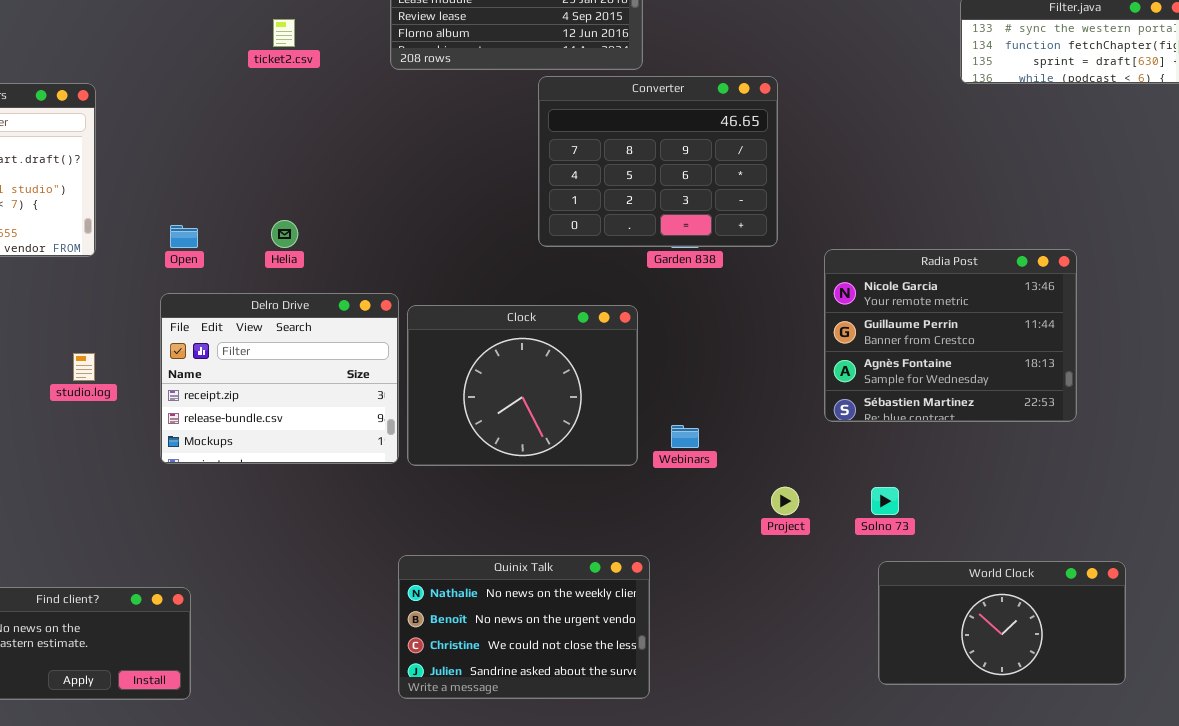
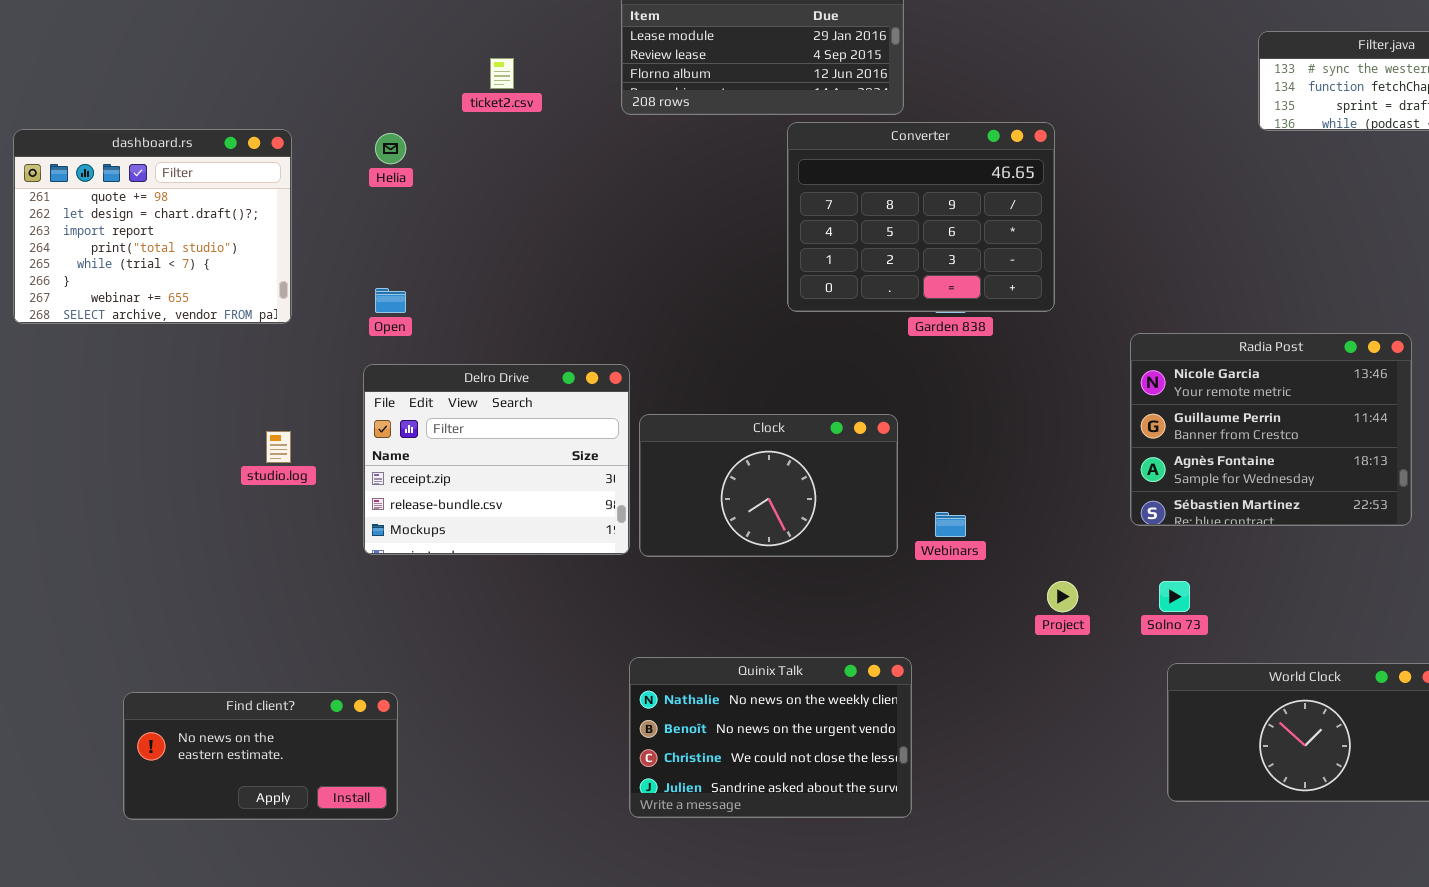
Helia: [271,220,298,248] -> [375,133,406,164], moved
Radia Post: [824,249,1077,422] -> [1130,333,1412,526], moved
Clock: [407,305,638,466] -> [639,414,898,557], resized

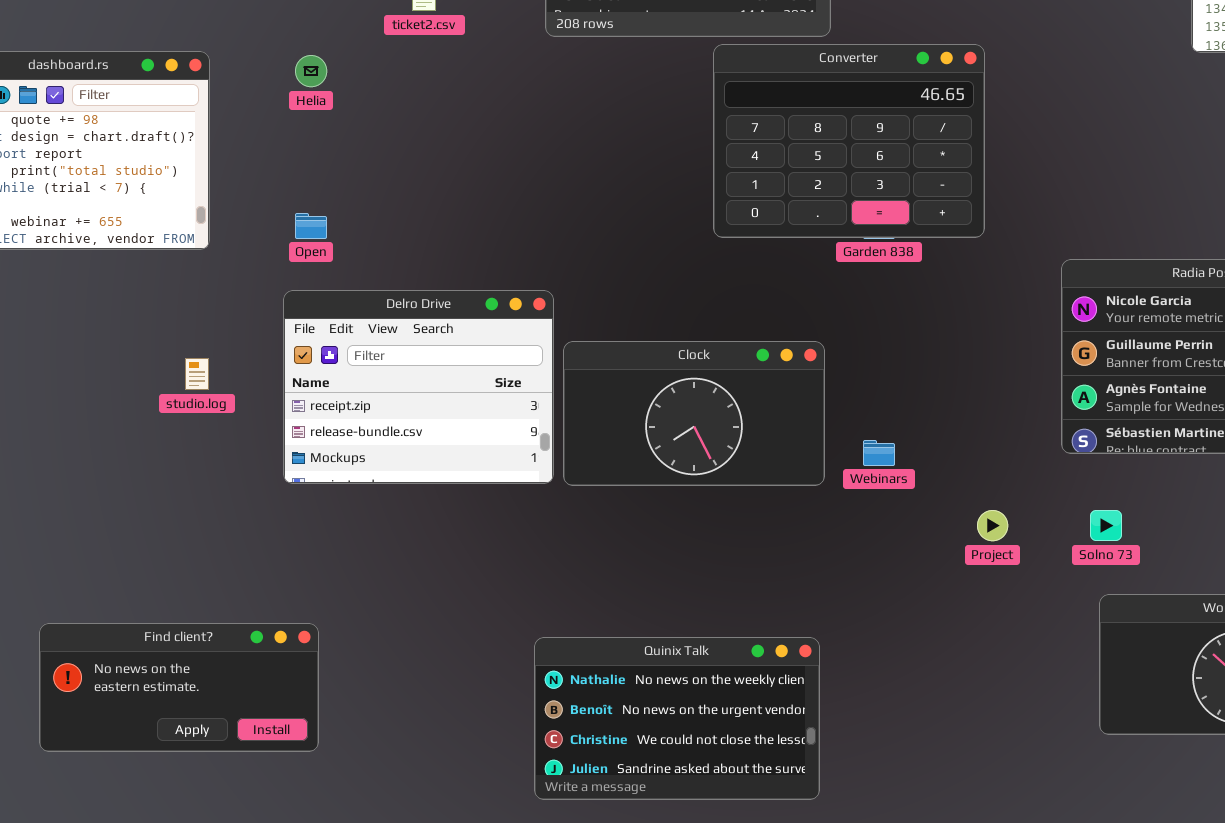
Quinix Talk: [629,657,912,818] -> [534,637,820,800], moved

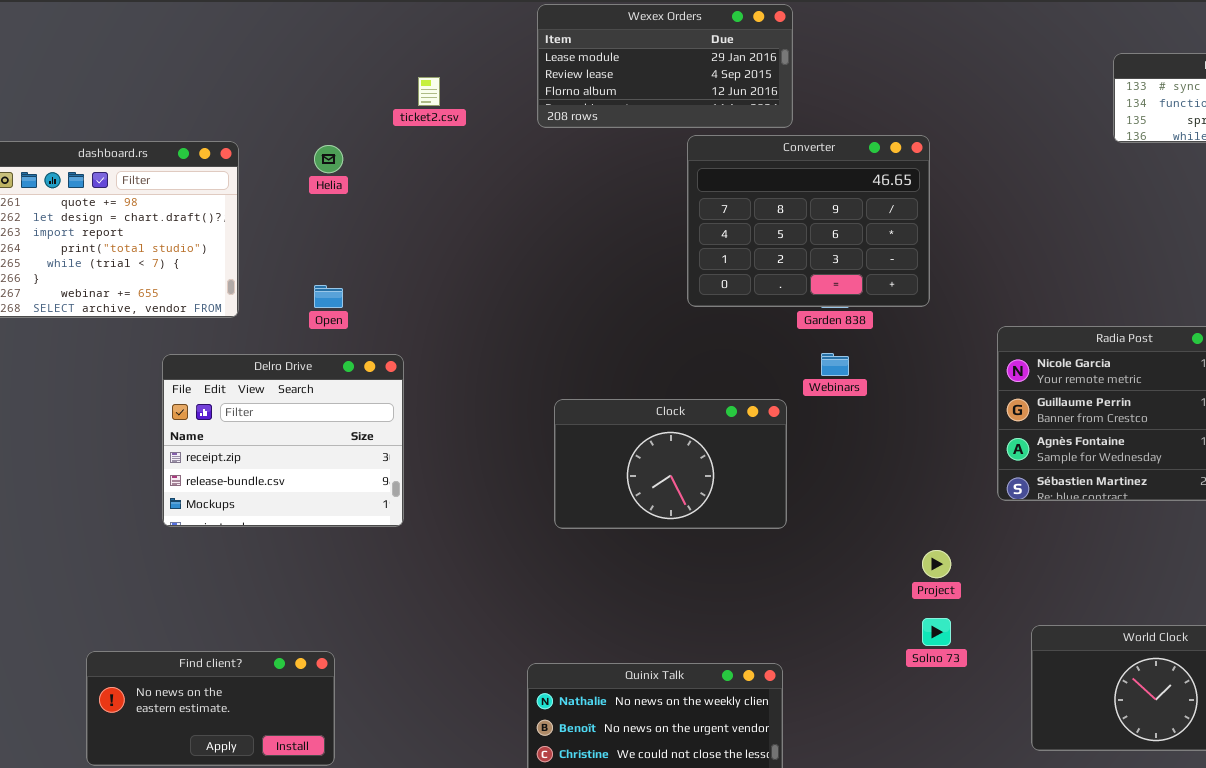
Delro Drive: [283,290,554,484] -> [162,354,404,527], moved
Webinars: [863,440,895,466] -> [821,353,849,376], moved
Solno 73: [1090,510,1122,541] -> [922,618,951,646], moved

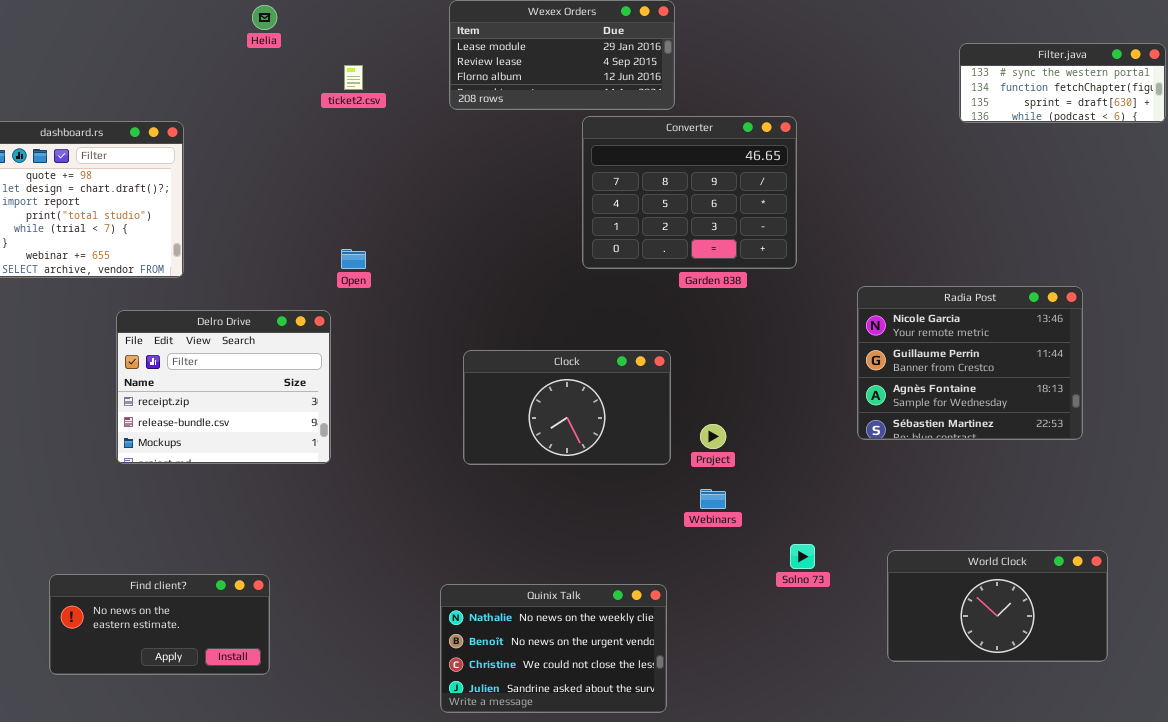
Helia: [314,145,343,173] -> [252,5,277,30], moved
Open: [314,285,343,308] -> [341,249,366,269], moved
Webinars: [821,353,849,376] -> [700,489,726,509], moved
Project: [922,550,951,578] -> [700,424,726,449], moved

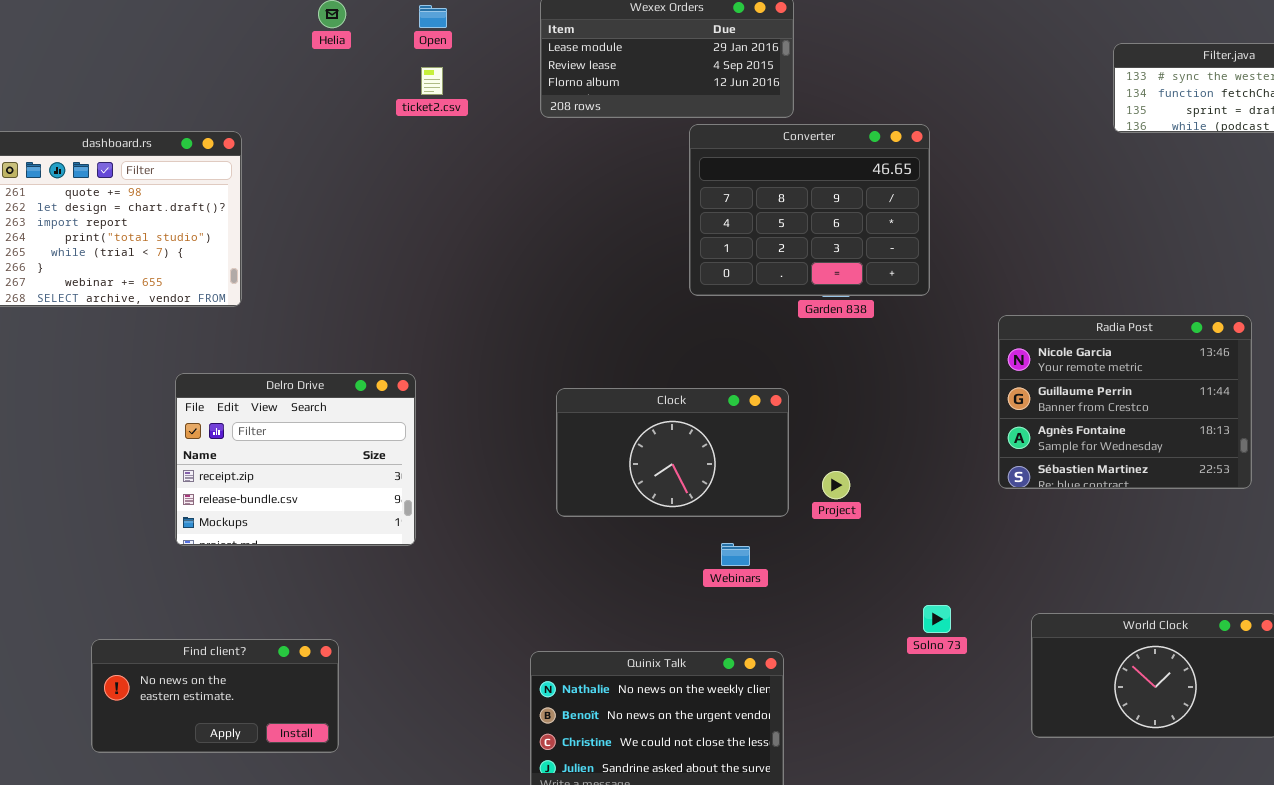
Open: [341,249,366,269] -> [419,5,447,28], moved
Delro Drive: [116,310,331,464] -> [175,373,416,546], moved
Webinars: [700,489,726,509] -> [721,543,750,566], moved

